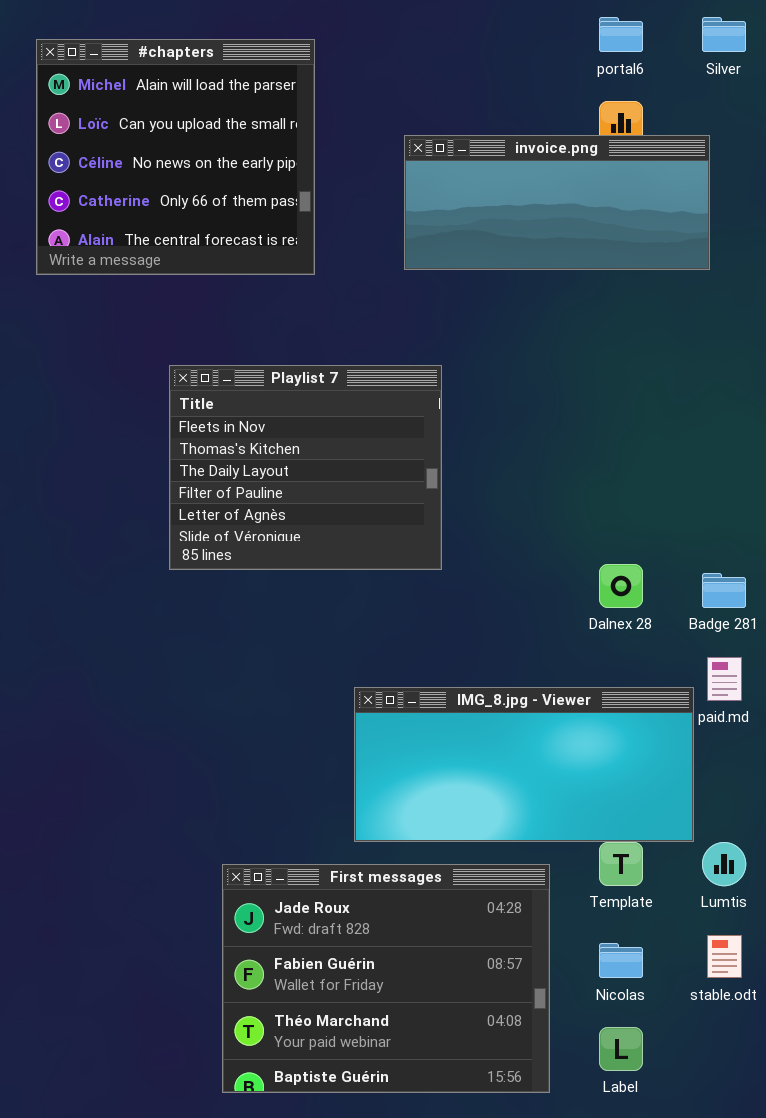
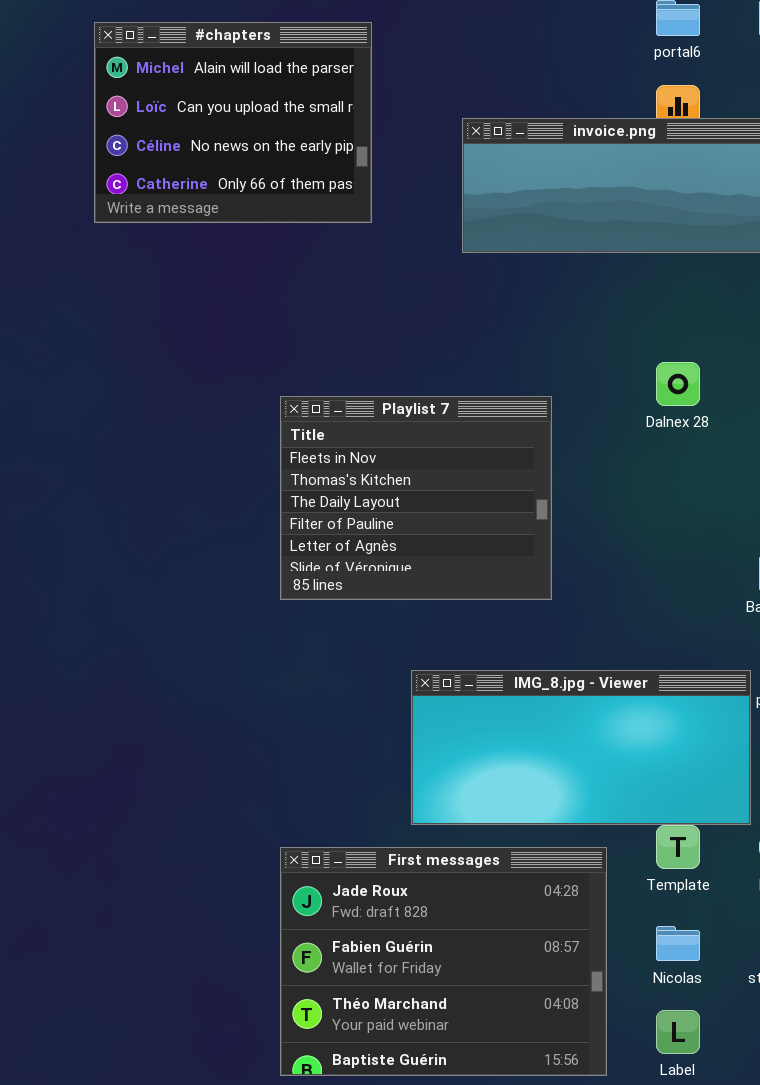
#chapters: [36,39,315,275] -> [94,22,372,223], resized
Playlist 7: [169,365,442,570] -> [280,396,552,600], moved
Dalnex 28: [599,564,643,608] -> [656,362,700,406], moved

